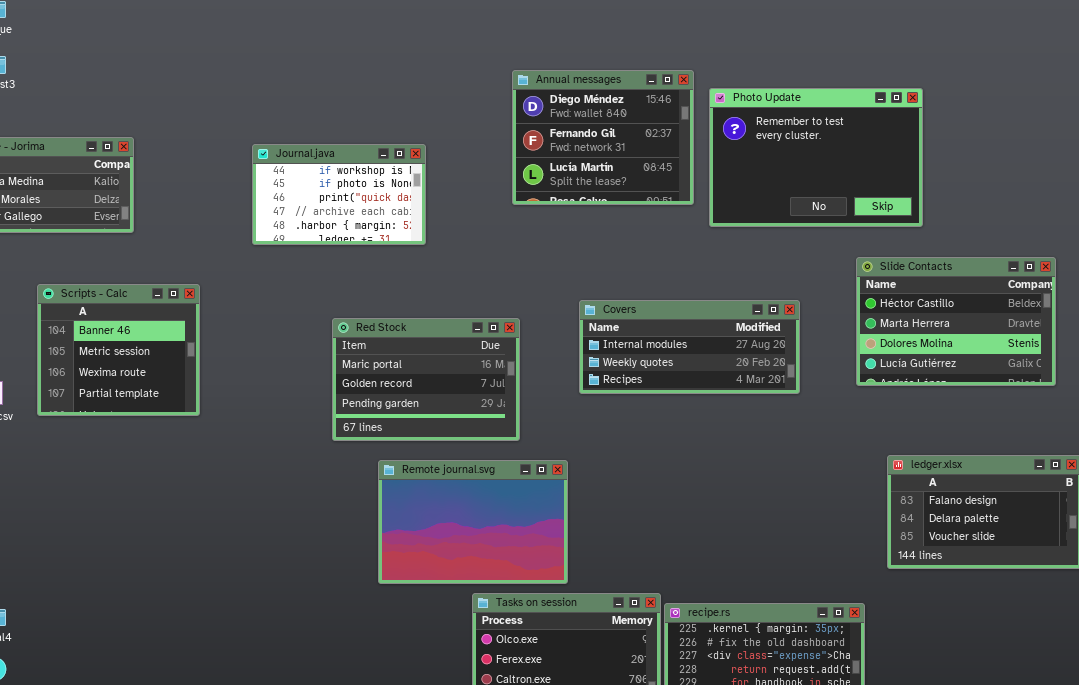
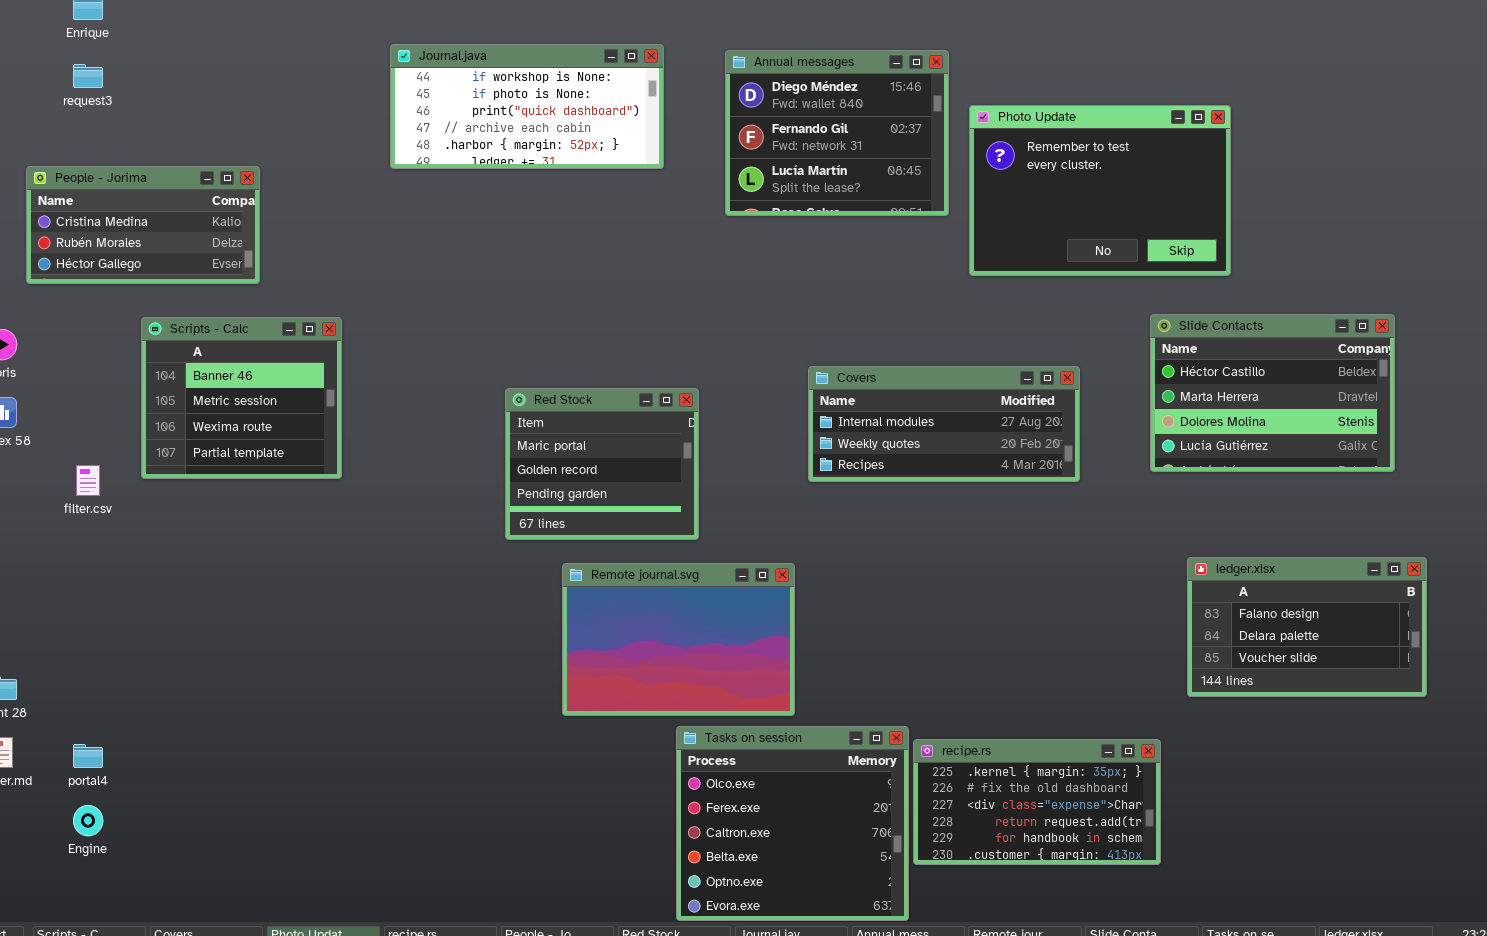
Annual messages: [512,70,694,205] -> [725,50,949,216], moved
Journal.java: [252,144,426,245] -> [390,44,664,169], moved, resized
Scripts - Calc: [37,284,200,416] -> [141,317,342,479], moved
Red Stock: [332,318,520,441] -> [505,388,699,540], resized

